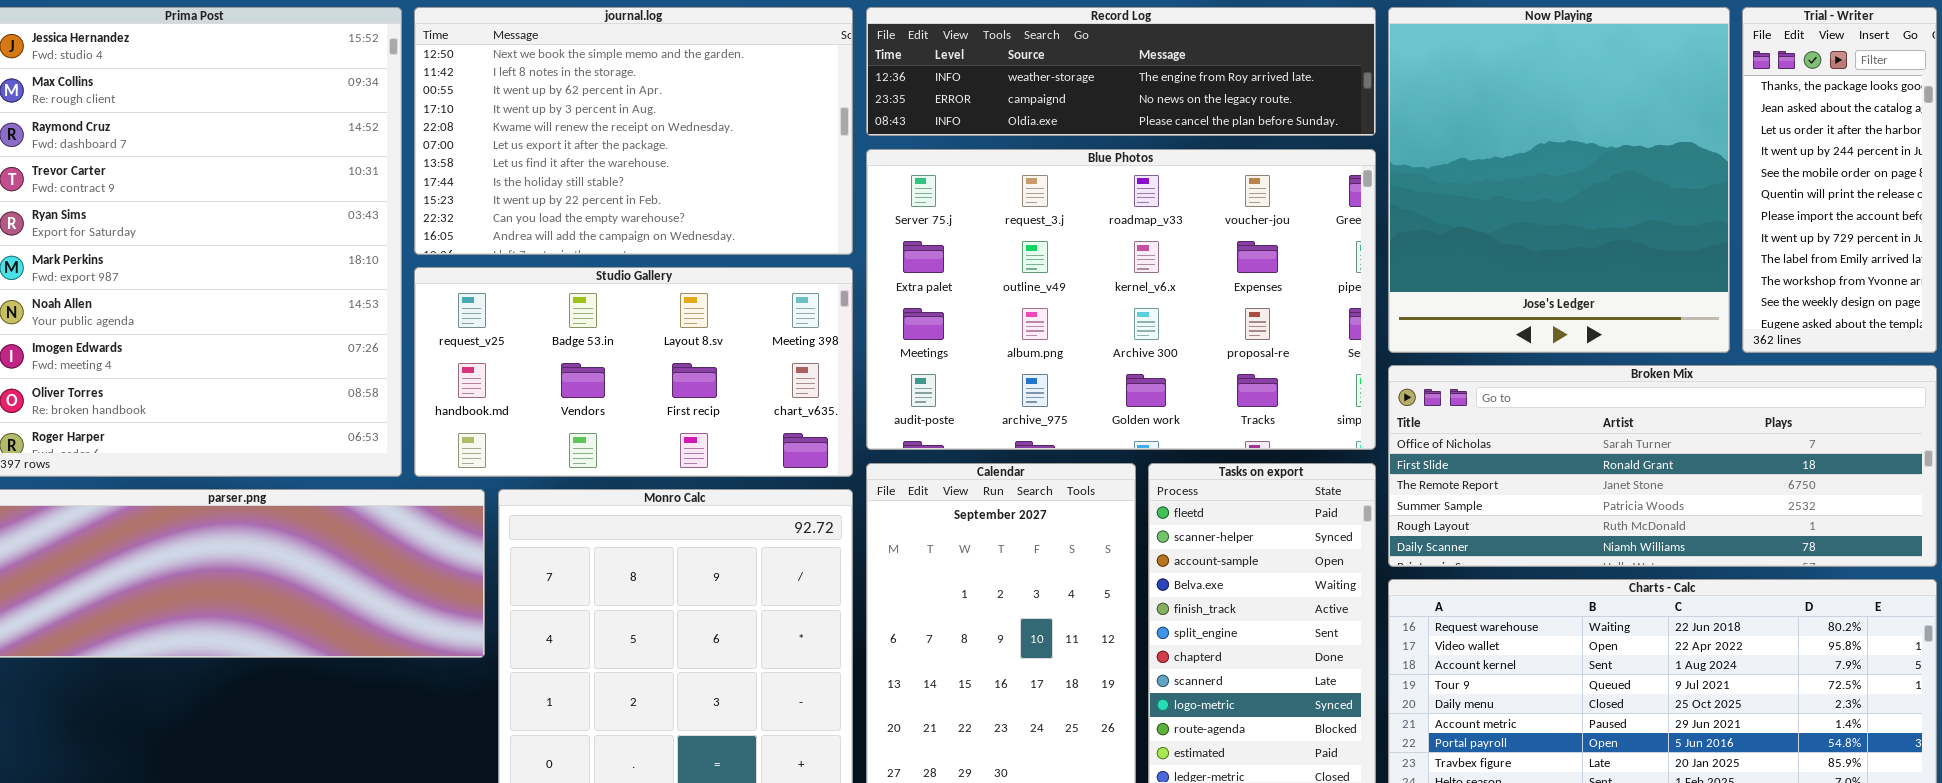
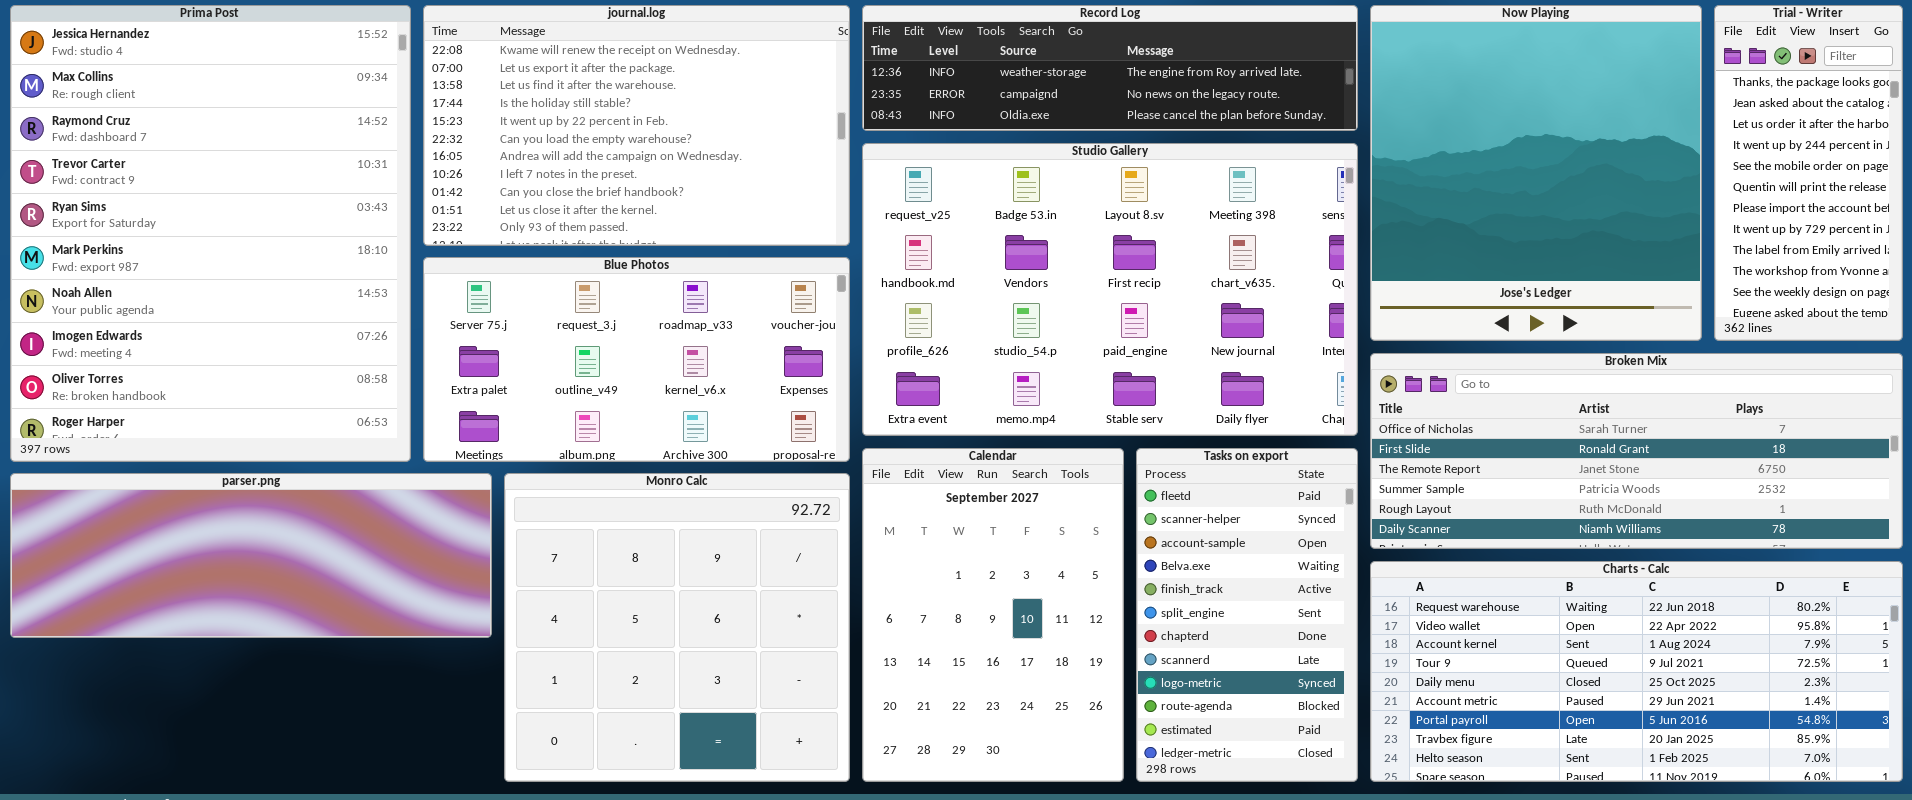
journal.log: [414,7,853,255] -> [423,5,850,246], scrolled down 4 rows
Blue Photos: [866,149,1376,450] -> [423,257,850,462], moved, resized
Studio Gallery: [414,267,853,477] -> [862,143,1358,436], moved, resized

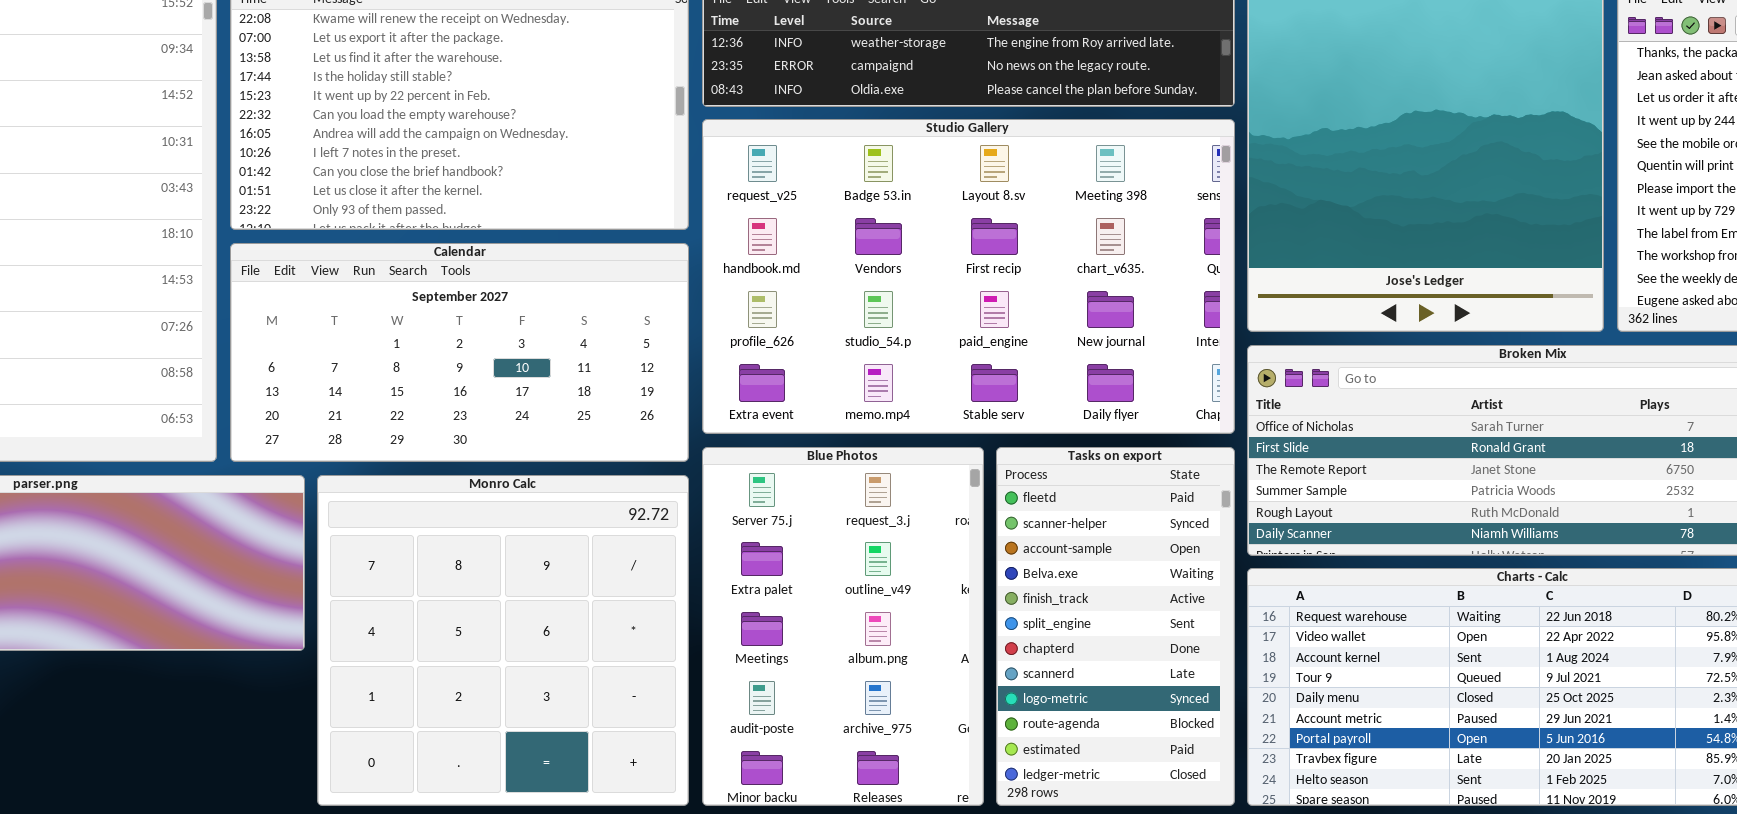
Blue Photos: [423,257,850,462] -> [702,447,984,806], moved, resized
Calendar: [862,448,1124,782] -> [230,243,689,462], moved, resized

